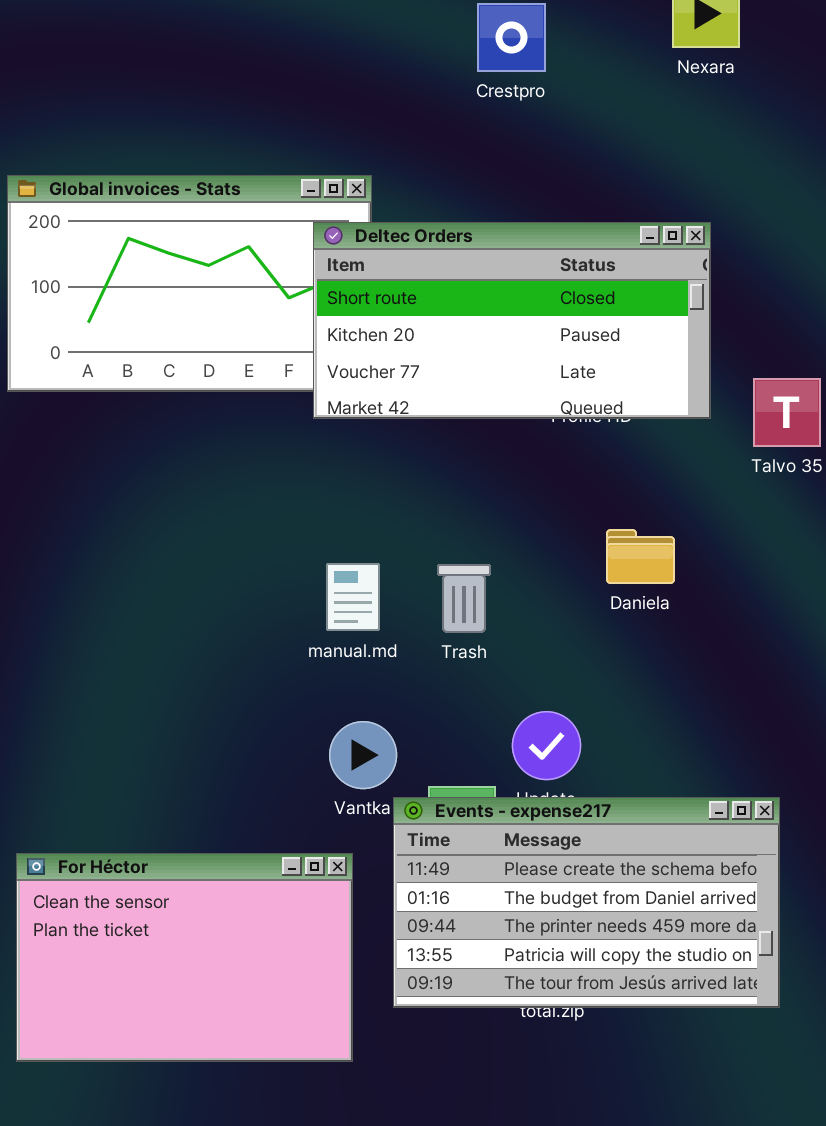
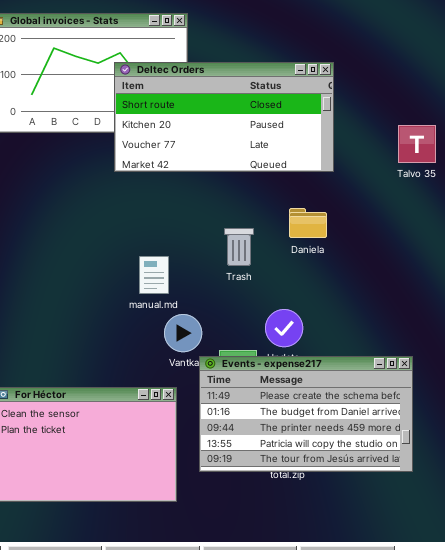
Deltec Orders: [313,222,711,419] -> [114,62,334,172], moved
Daniela: [606,529,675,584] -> [289,208,327,238], moved
manual.md: [326,563,380,631] -> [139,256,169,294], moved

